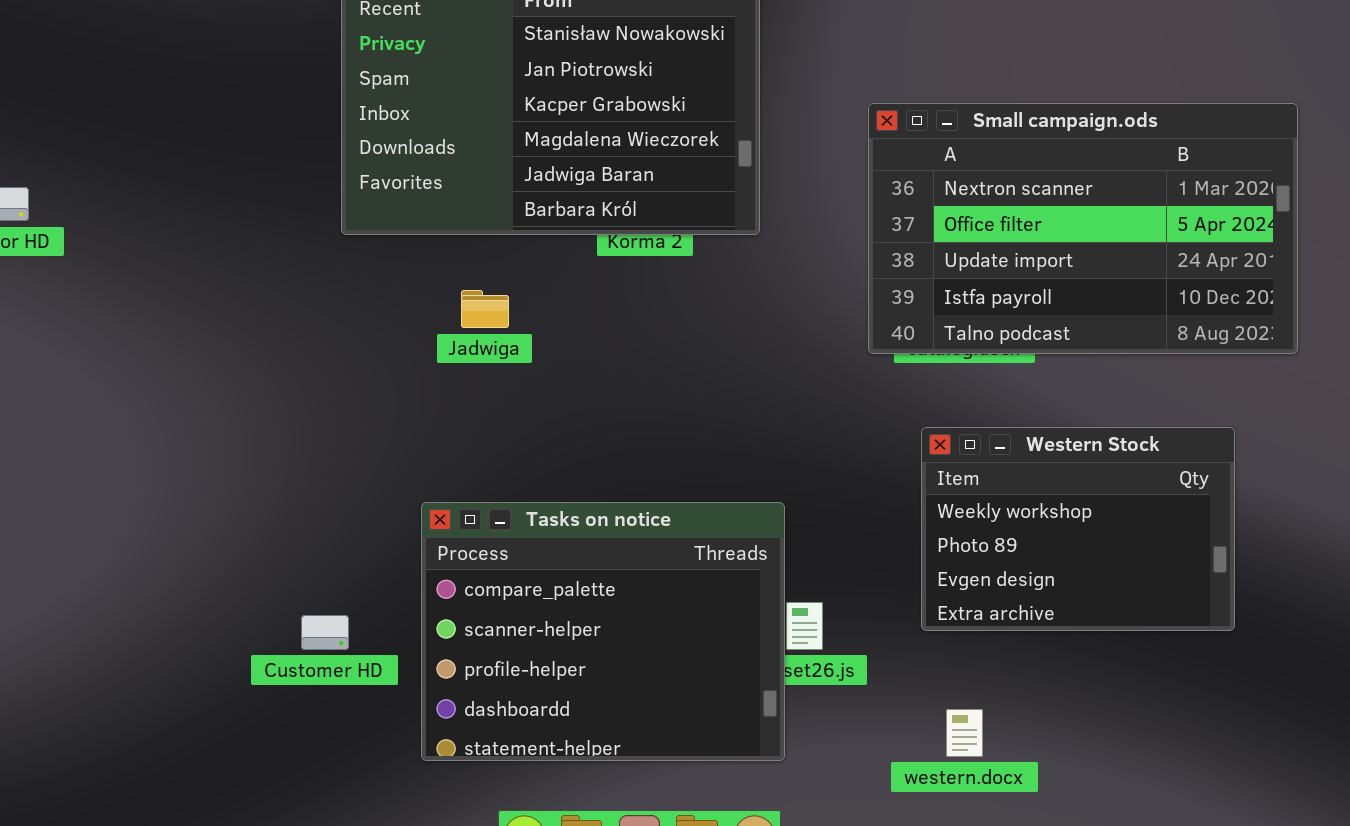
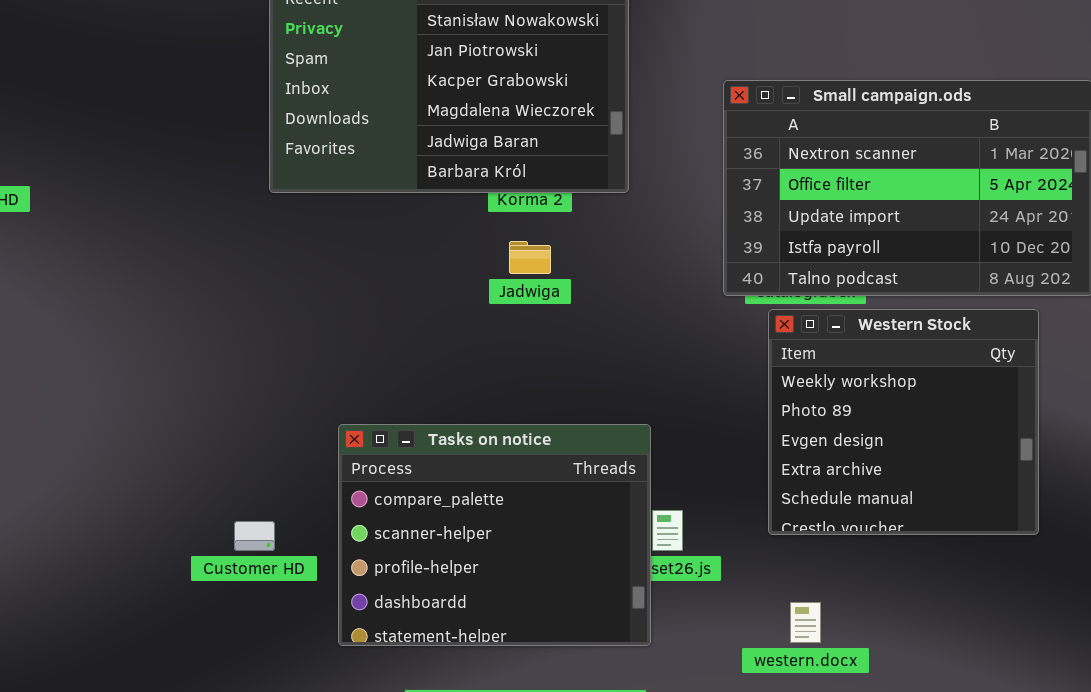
Jadwiga: [461,290,509,328] -> [509,241,551,274], moved
Western Stock: [921,427,1235,631] -> [768,309,1039,535], resized

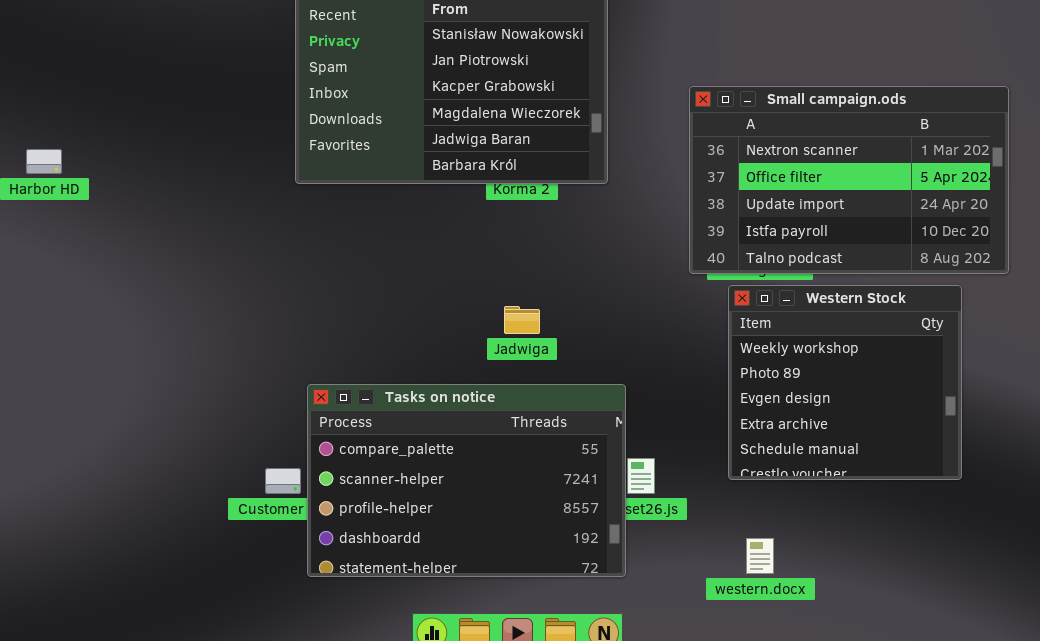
Jadwiga: [509,241,551,274] -> [504,306,540,334], moved
Tasks on notice: [338,424,651,646] -> [307,384,626,577], resized

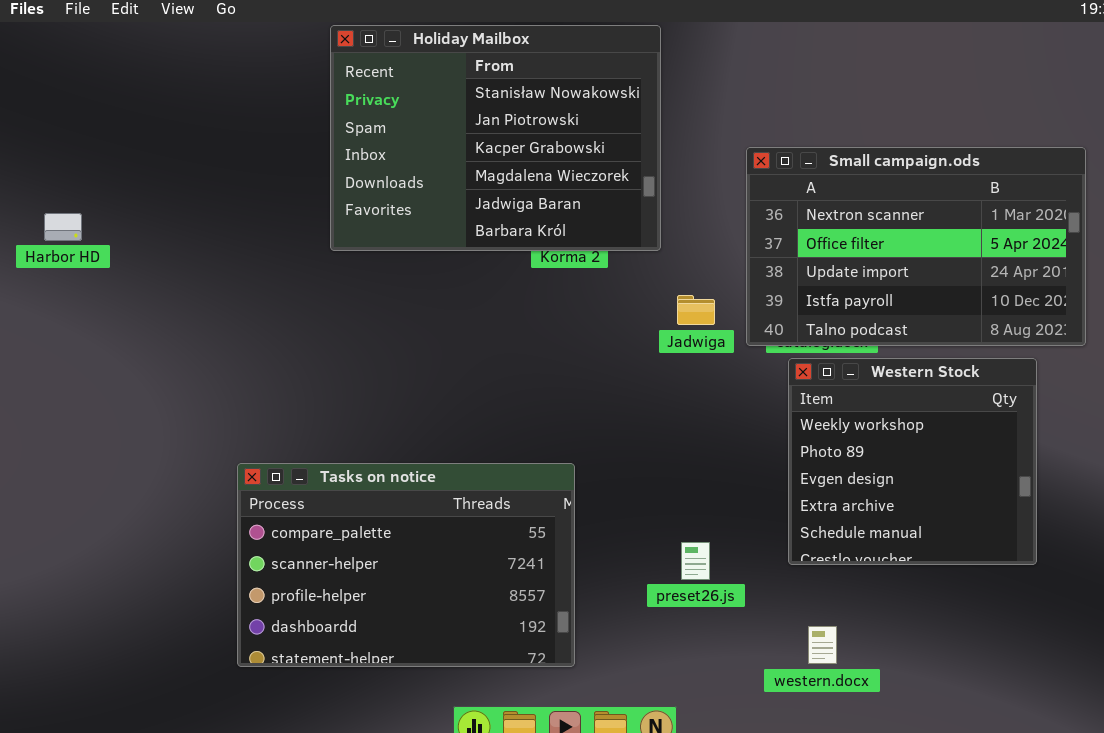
Jadwiga: [504,306,540,334] -> [677,295,715,325], moved
Tasks on notice: [307,384,626,577] -> [237,463,575,667], moved

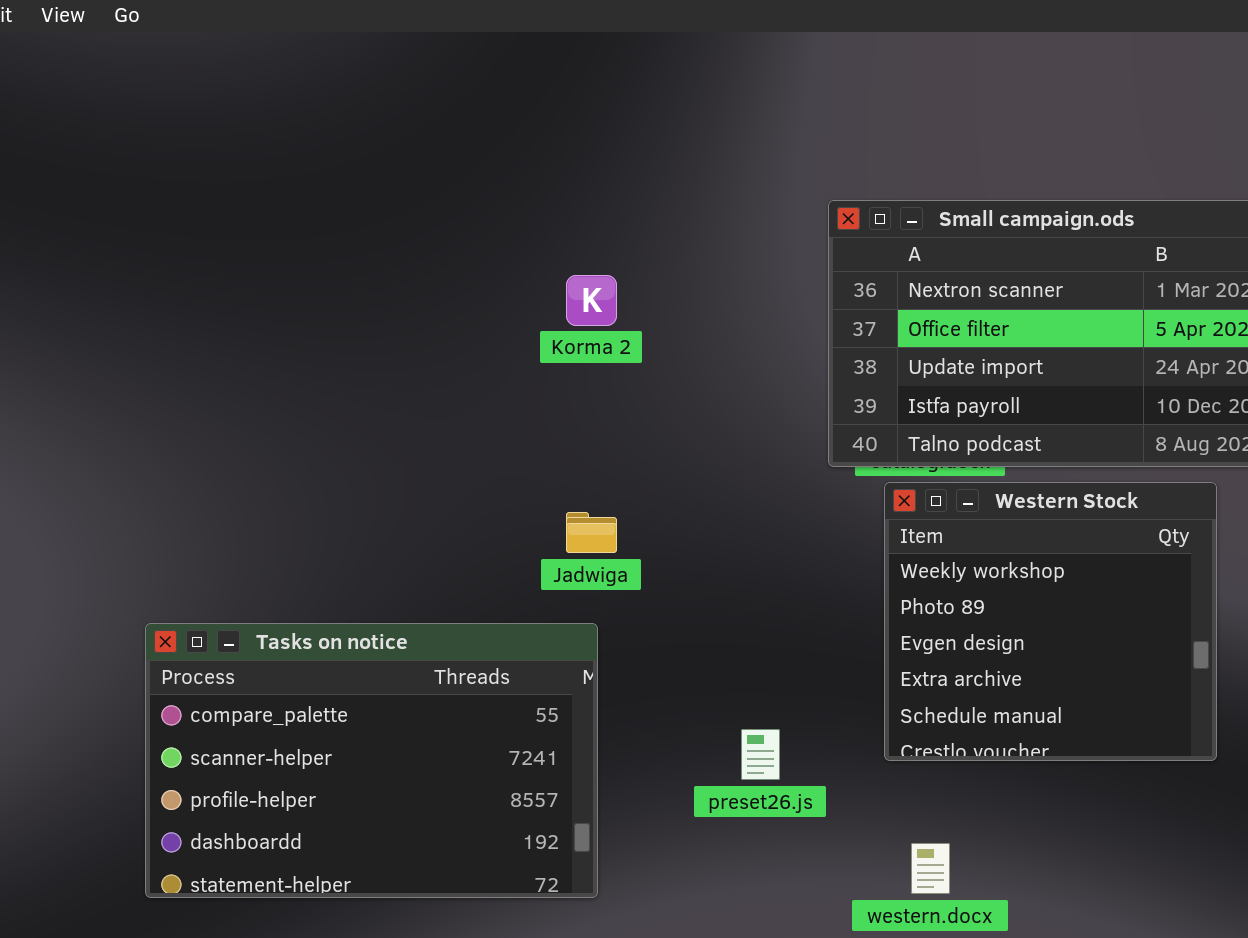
Holiday Mailbox: [330,25,661,251] -> none, closed
Jadwiga: [677,295,715,325] -> [566,512,617,553], moved

